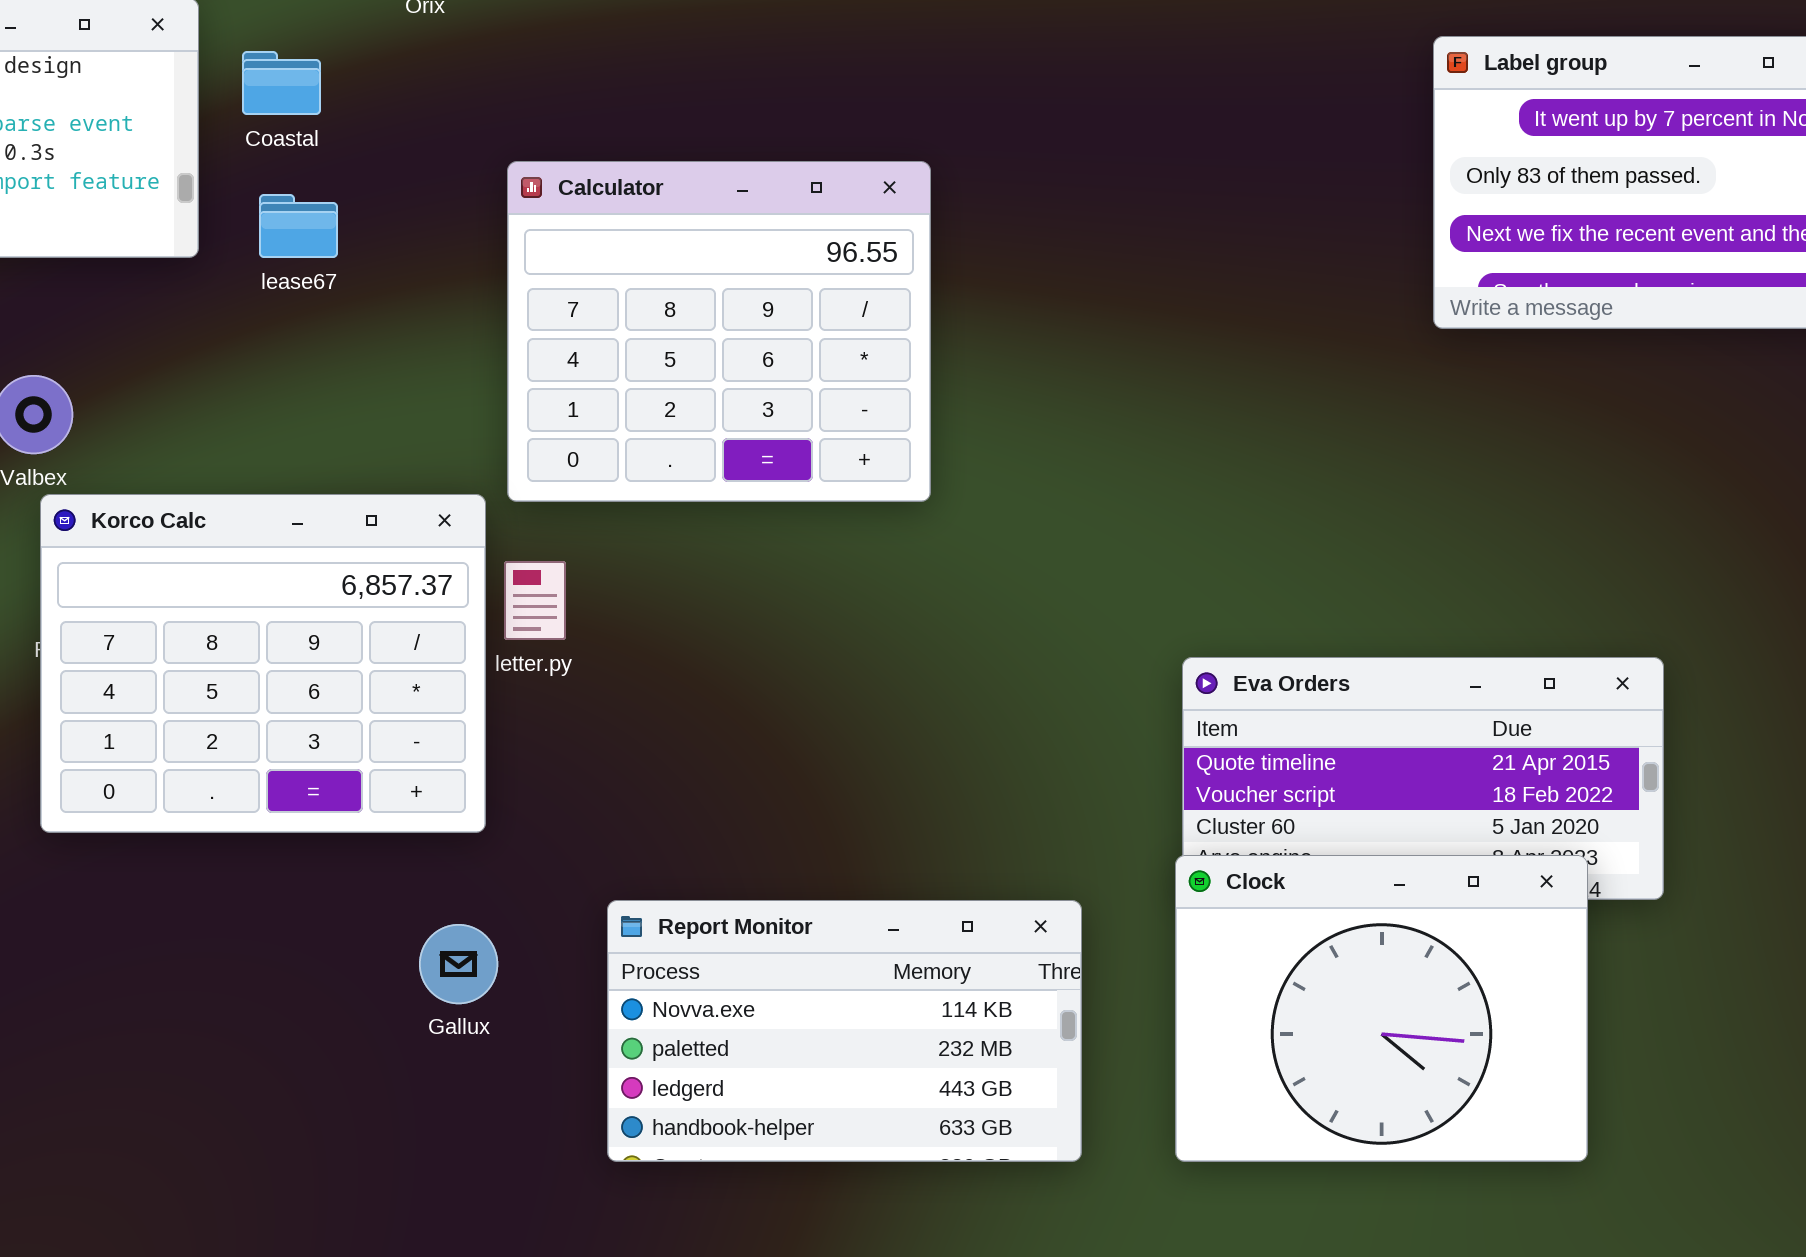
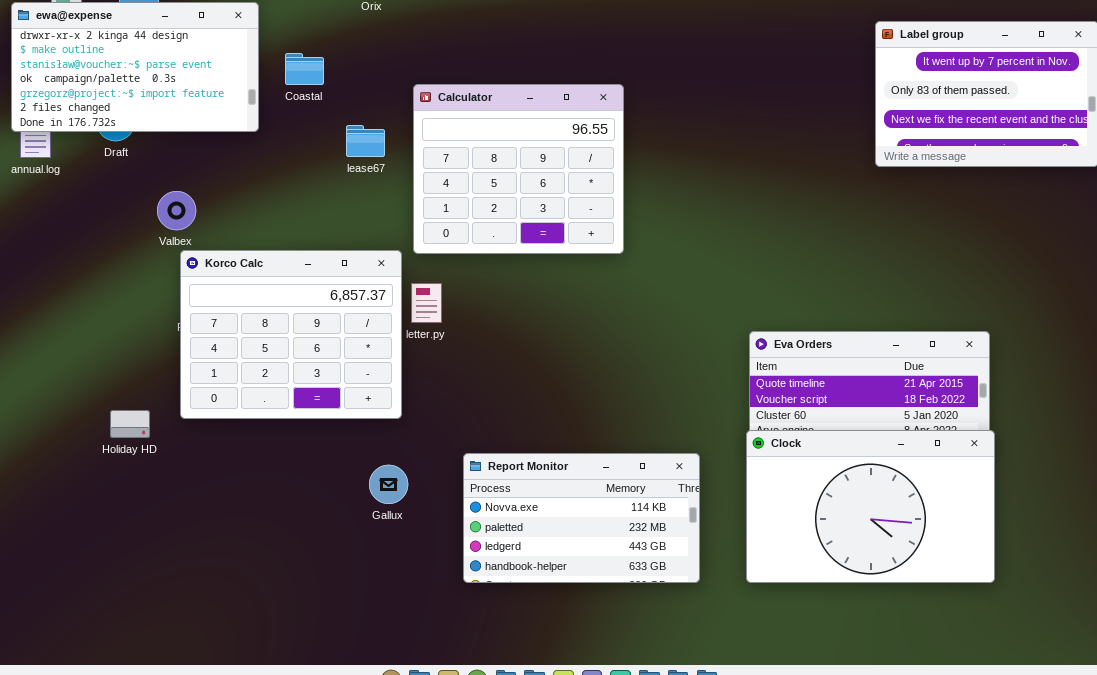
Coastal: [242,51,321,115] -> [285,53,324,85], moved
lease67: [259,194,338,258] -> [346,125,385,157], moved
Clock: [1175,855,1588,1162] -> [746,430,995,583], resized

